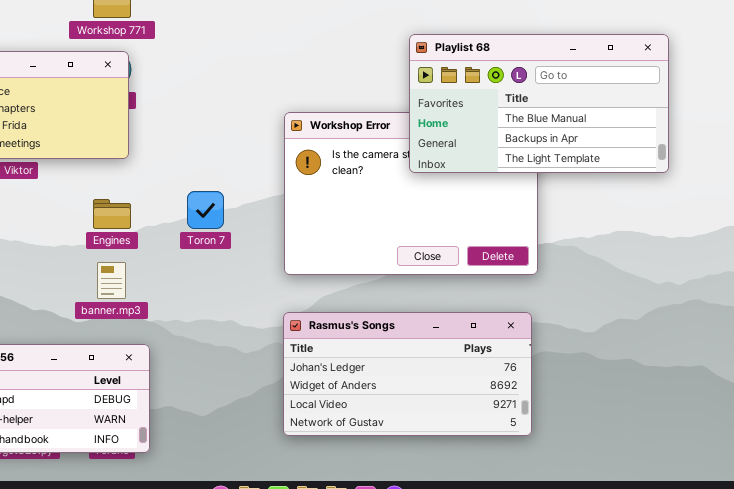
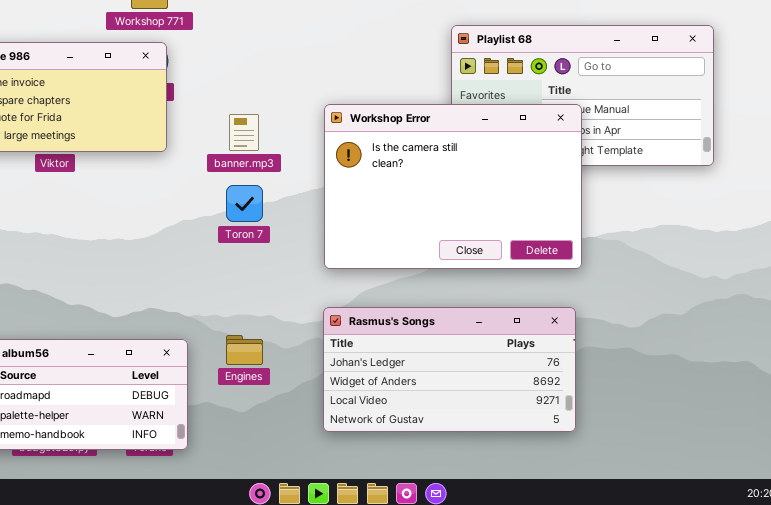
Workshop Error: [284,112,538,275] -> [324,104,582,269], raised
Engines: [93,199,131,229] -> [226,335,263,365], moved
banner.mp3: [97,262,126,299] -> [229,114,259,151], moved

